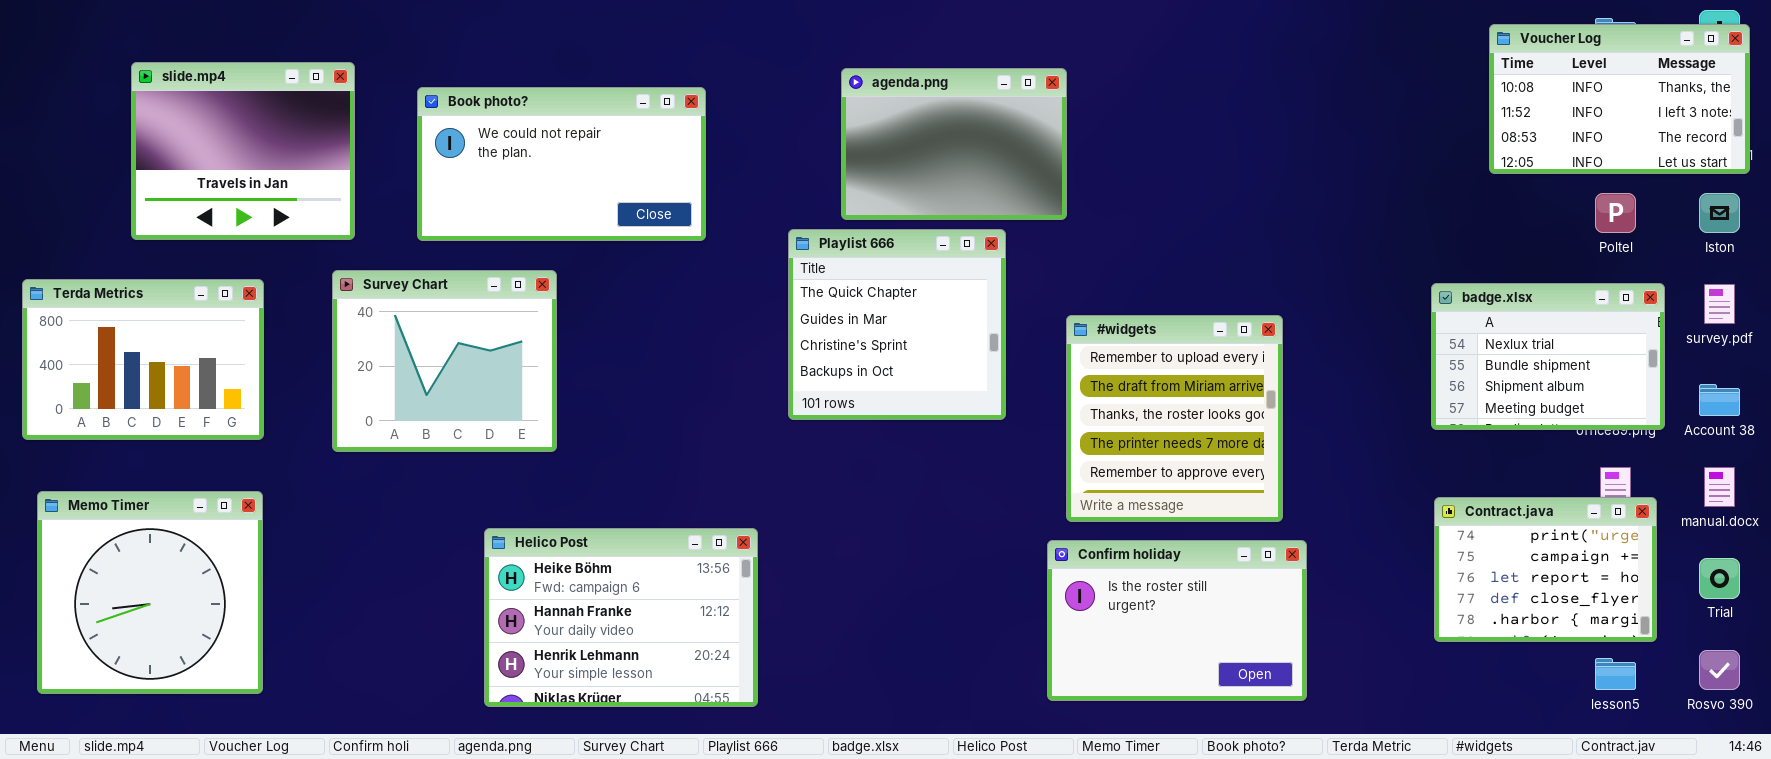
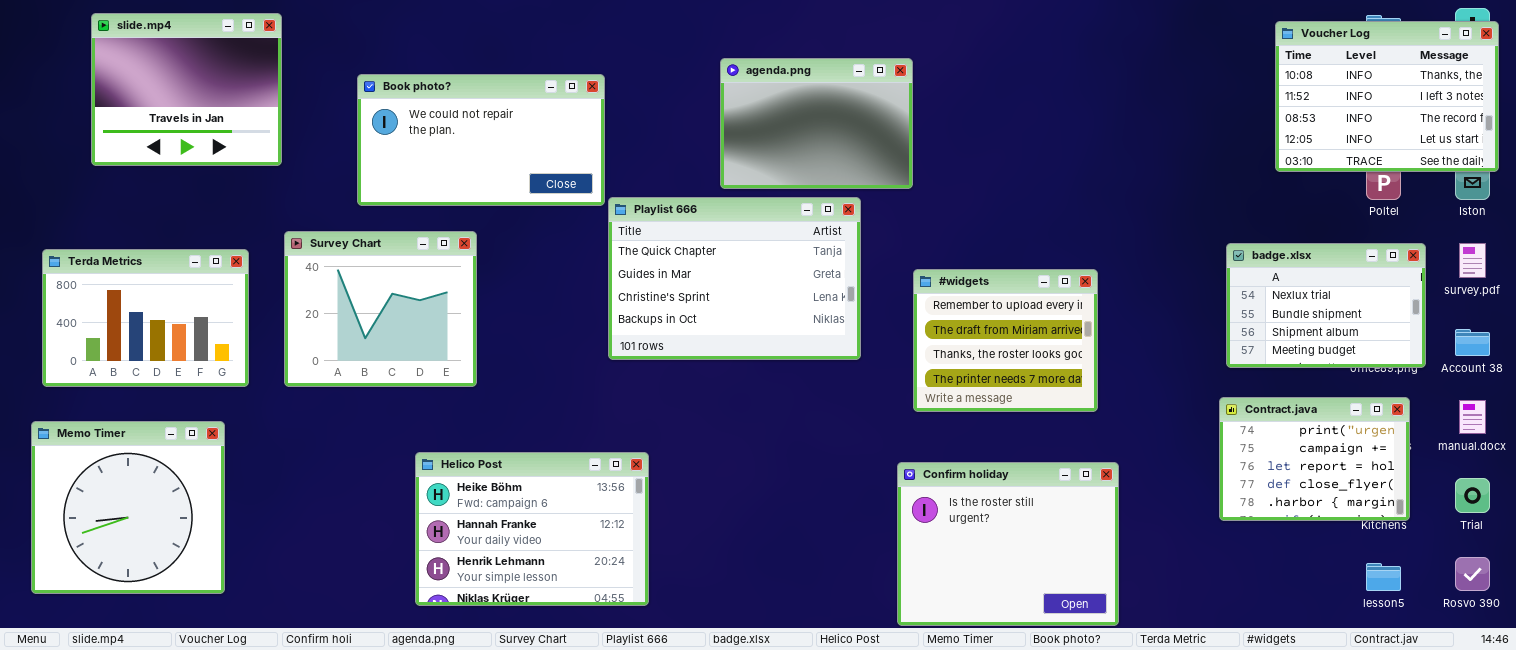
Voucher Log: [1489,24,1750,174] -> [1275,21,1499,172], resized
slide.mp4: [131,62,355,240] -> [91,13,282,166], moved
Playlist 666: [788,229,1006,420] -> [608,197,861,360], resized
Terda Metrics: [22,279,264,440] -> [42,249,249,387], moved
#widgets: [1066,315,1283,522] -> [913,269,1098,412], resized
Contract.java: [1434,497,1657,642] -> [1219,397,1410,521], moved
Confirm holiday: [1047,540,1307,701] -> [897,462,1119,626], resized

